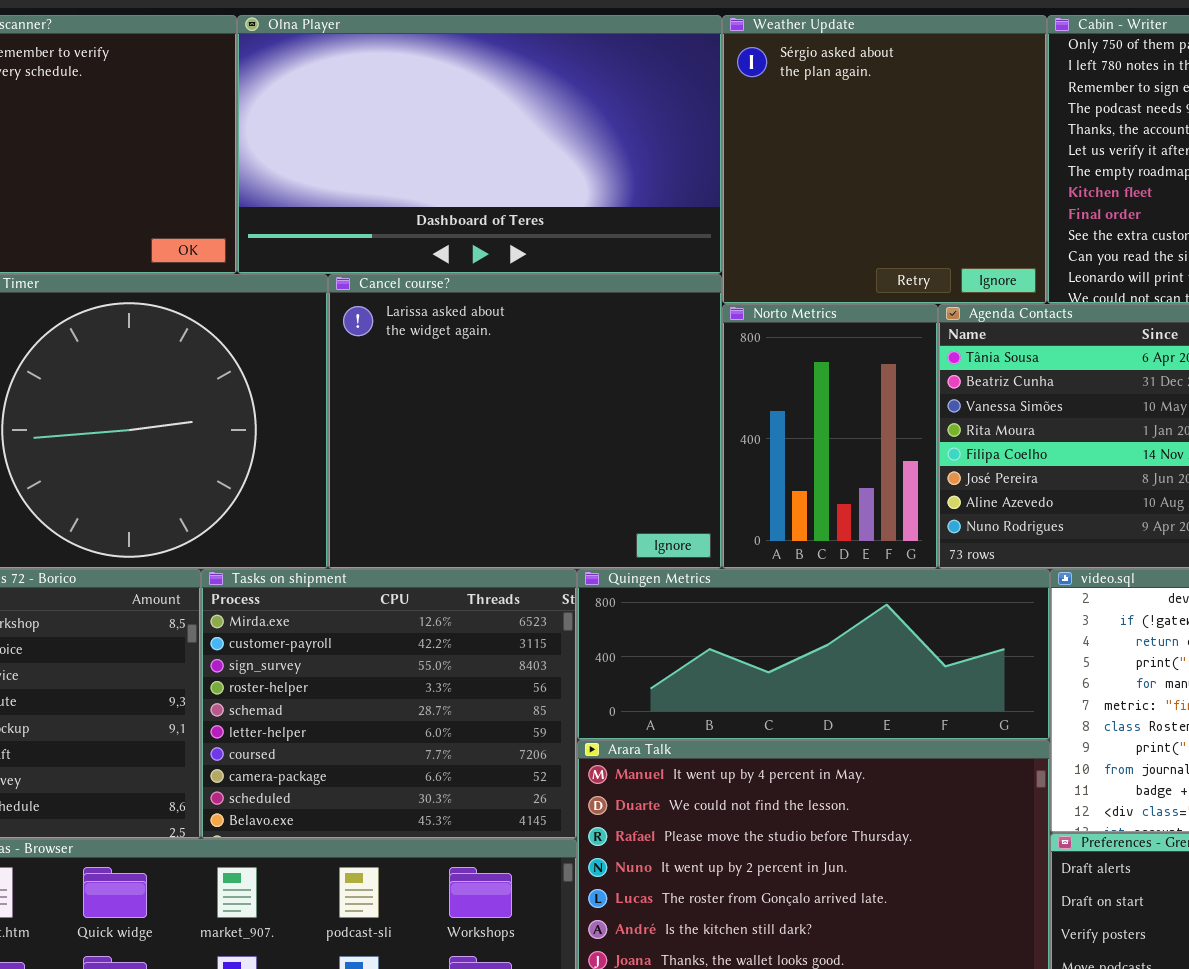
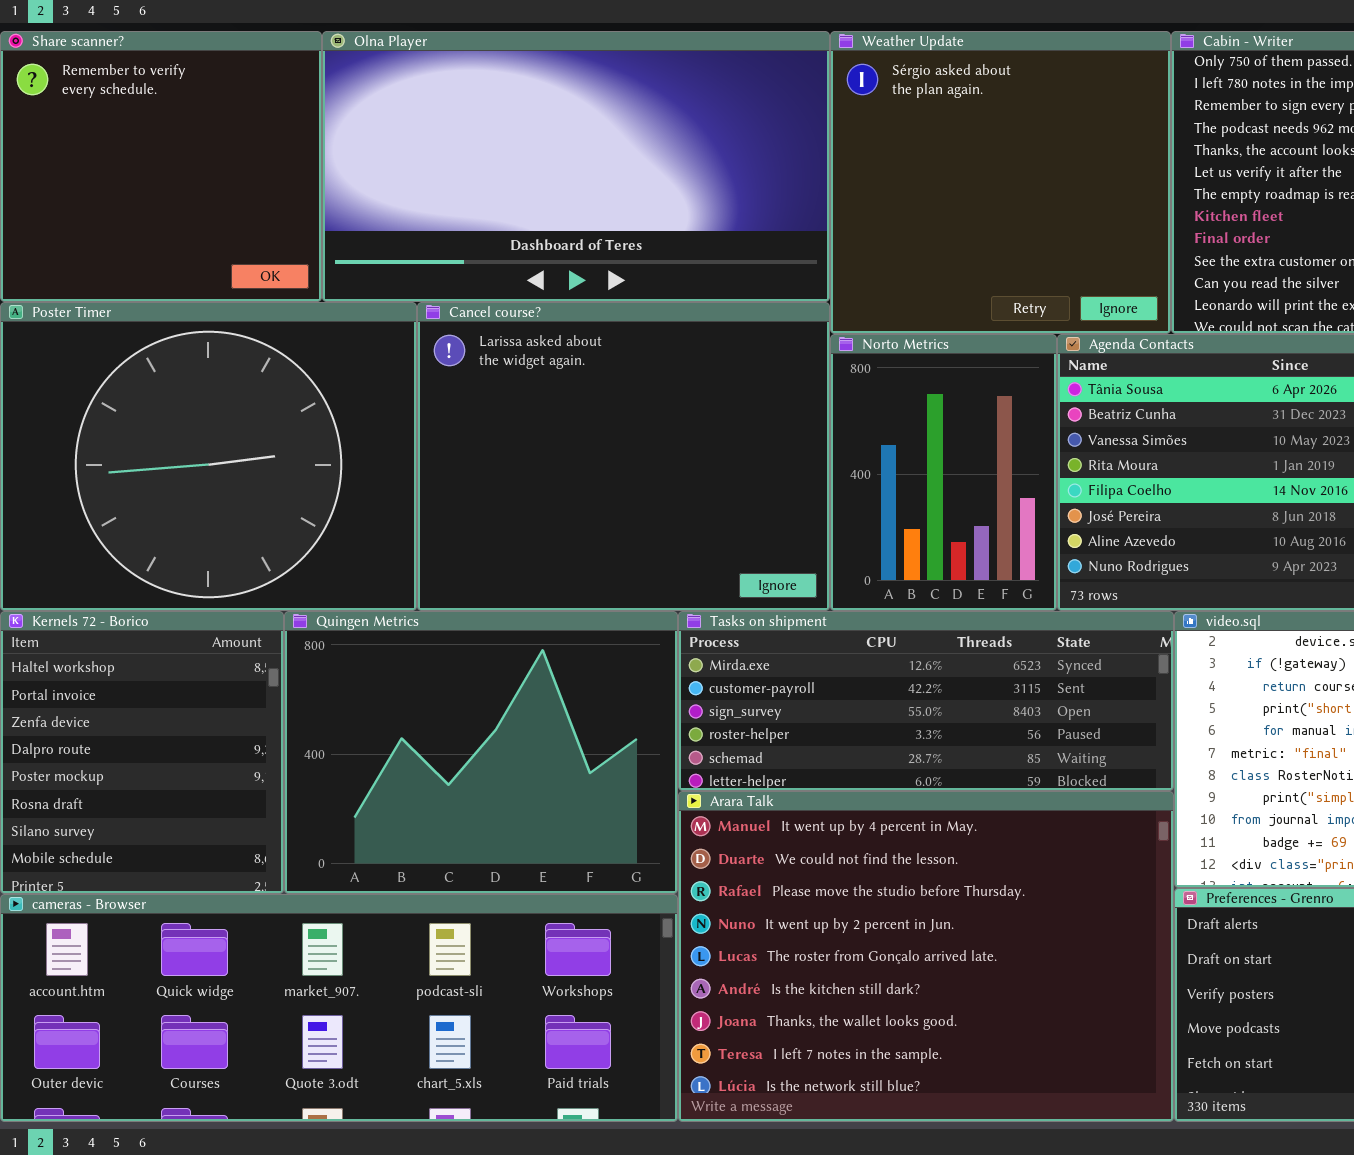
Tasks on shipment: [201,569,577,839] -> [678,611,1174,791], moved, resized
Quingen Metrics: [577,569,1050,740] -> [284,611,678,894], moved, resized

